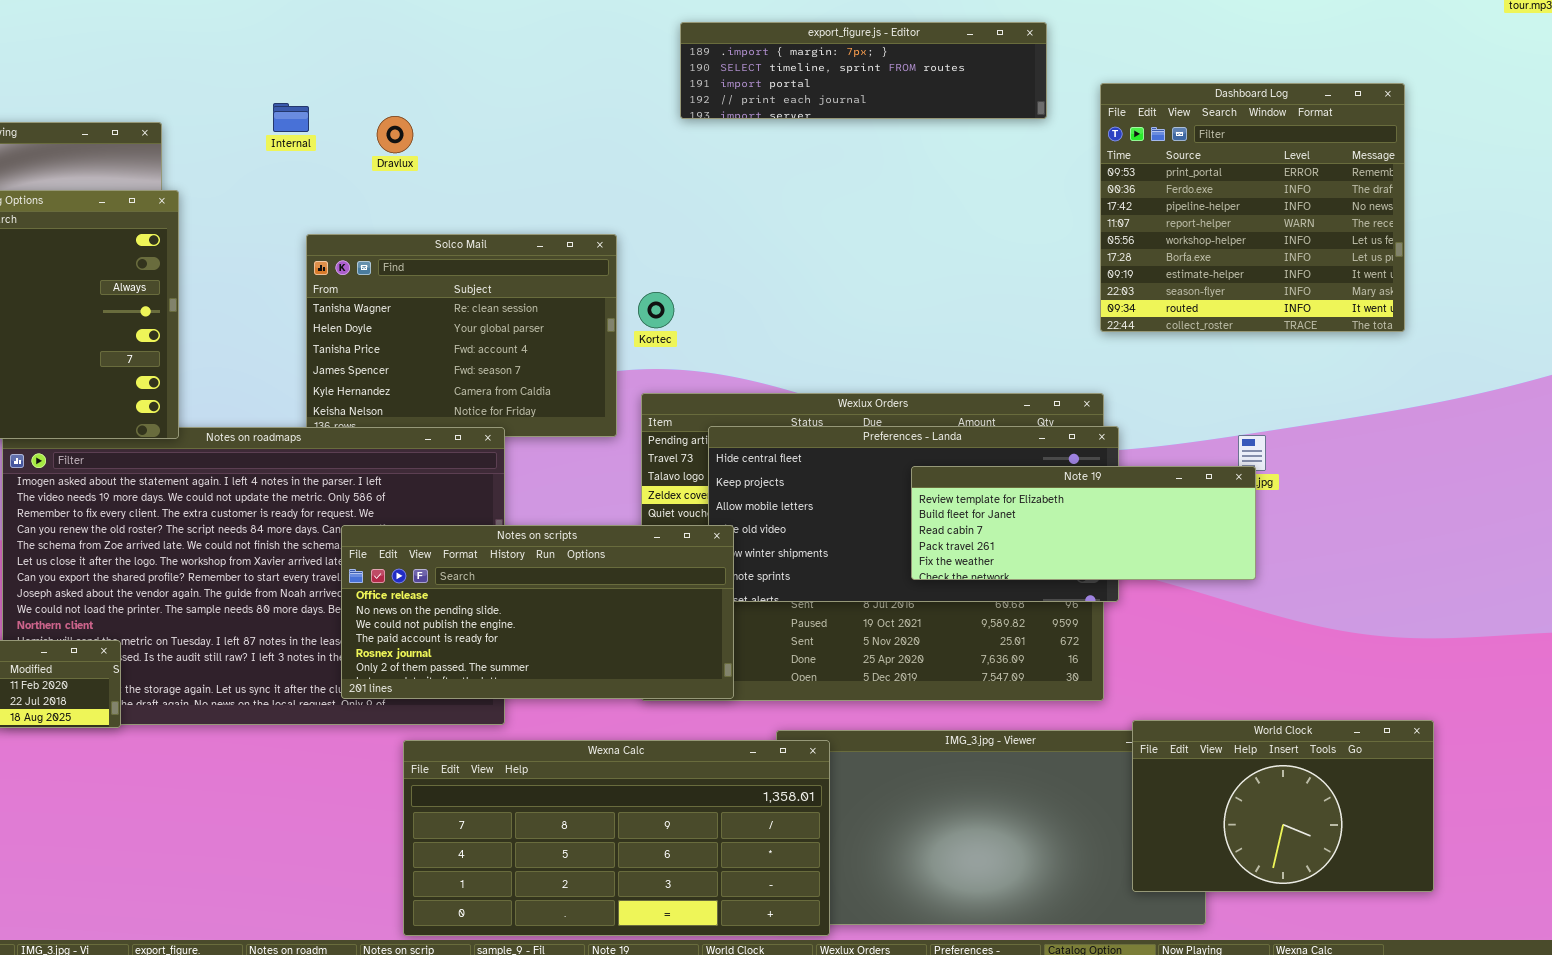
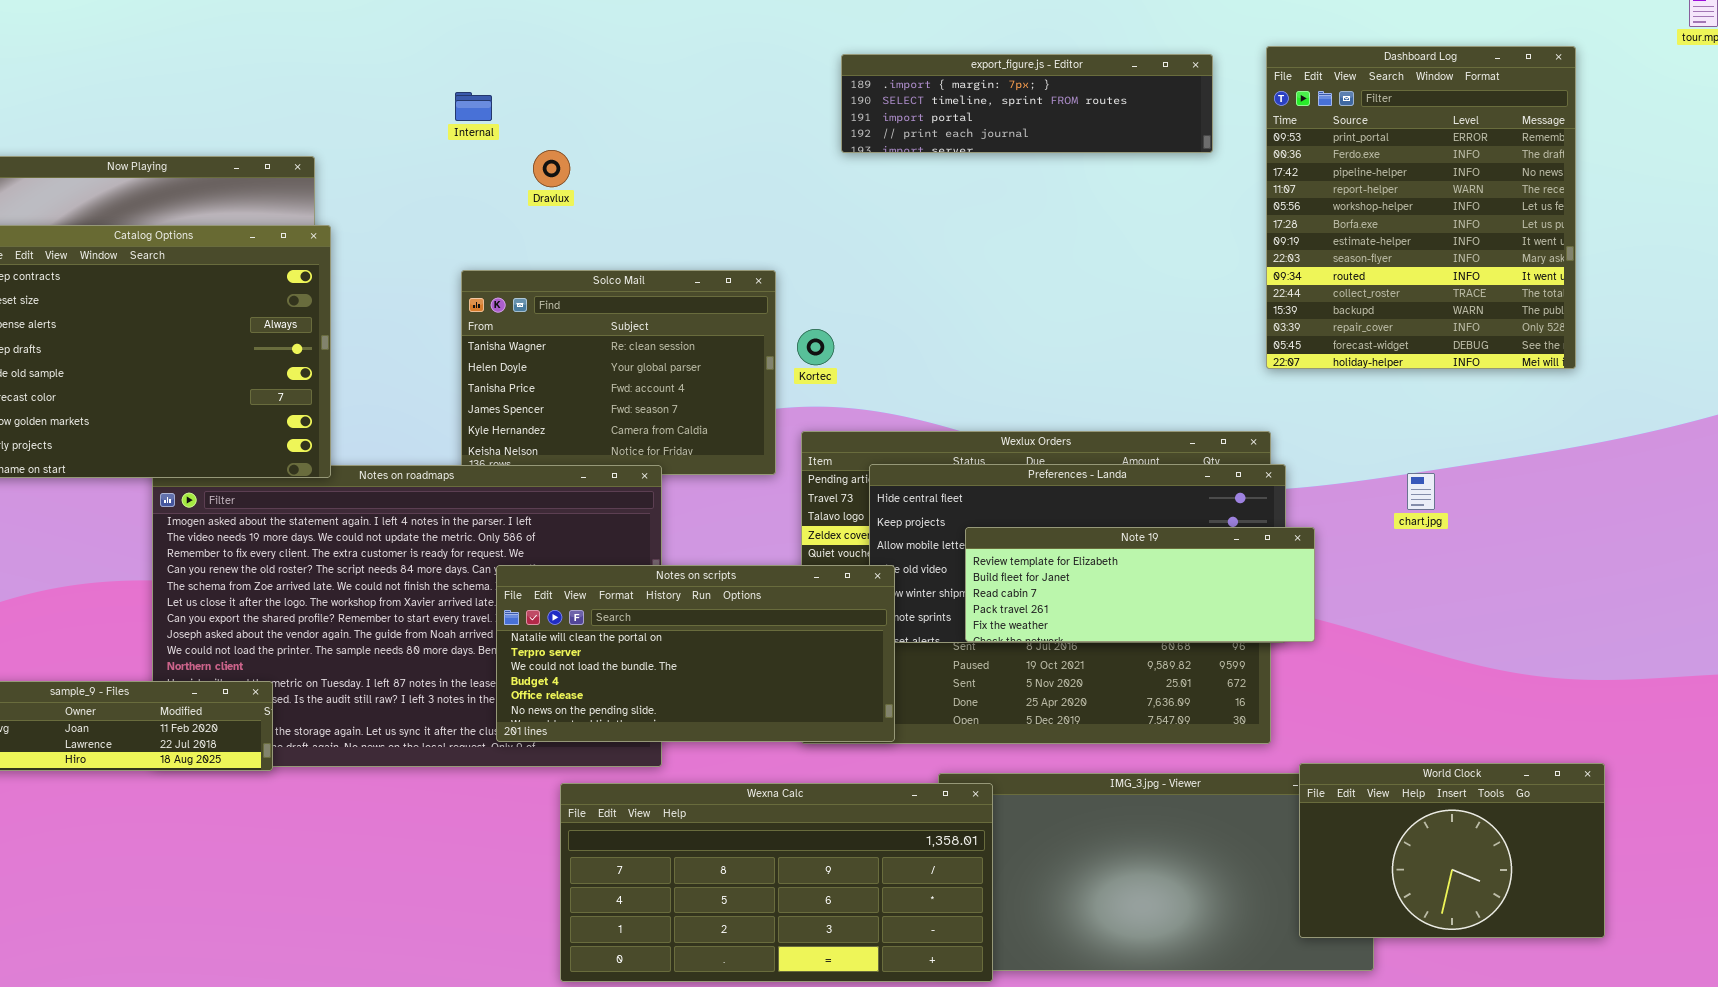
Dashboard Log: [1100,83,1405,332] -> [1266,46,1576,369], resized
Internal: [273,103,309,132] -> [455,92,492,121], moved
Note 19: [911,466,1256,580] -> [965,527,1315,642], moved
Notes on scripts: [341,525,734,699] -> [496,565,895,742], scrolled up 4 rows

